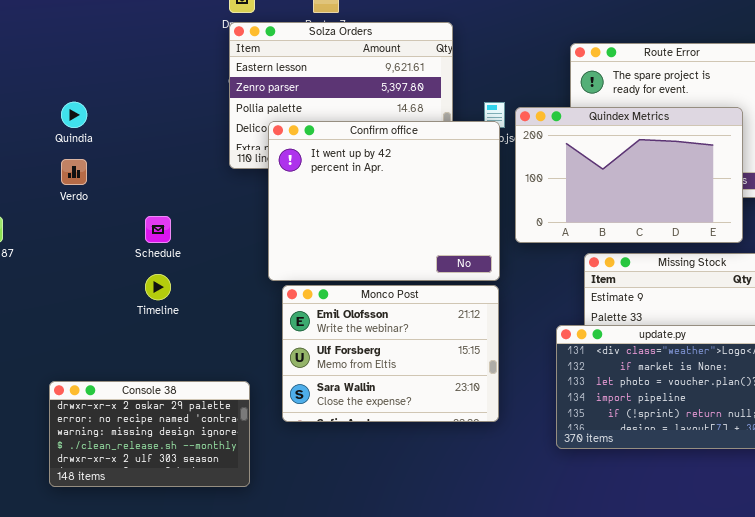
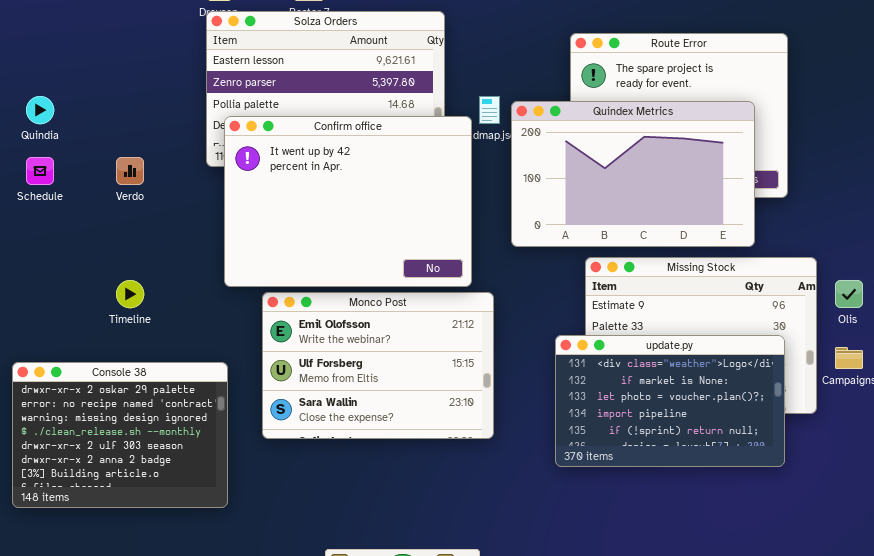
Confirm office: [268,121,500,281] -> [224,116,472,287], moved
Verdo: [61,159,87,185] -> [116,157,144,185], moved
Schedule: [145,216,171,243] -> [26,157,54,185], moved
Console 38: [49,381,250,487] -> [12,362,228,508], resized

